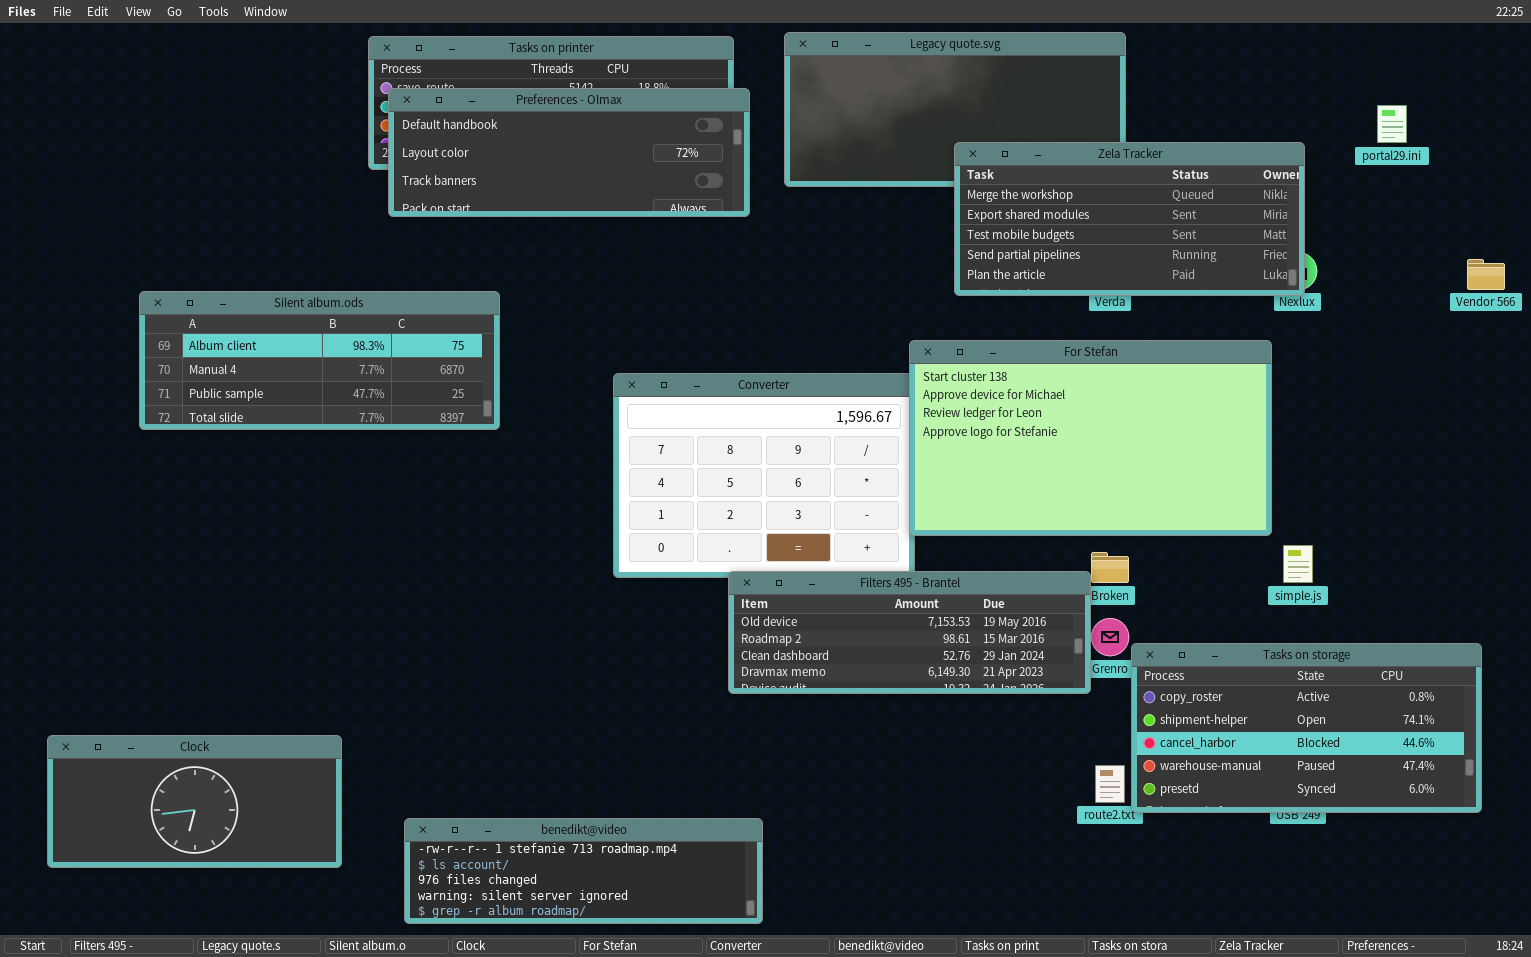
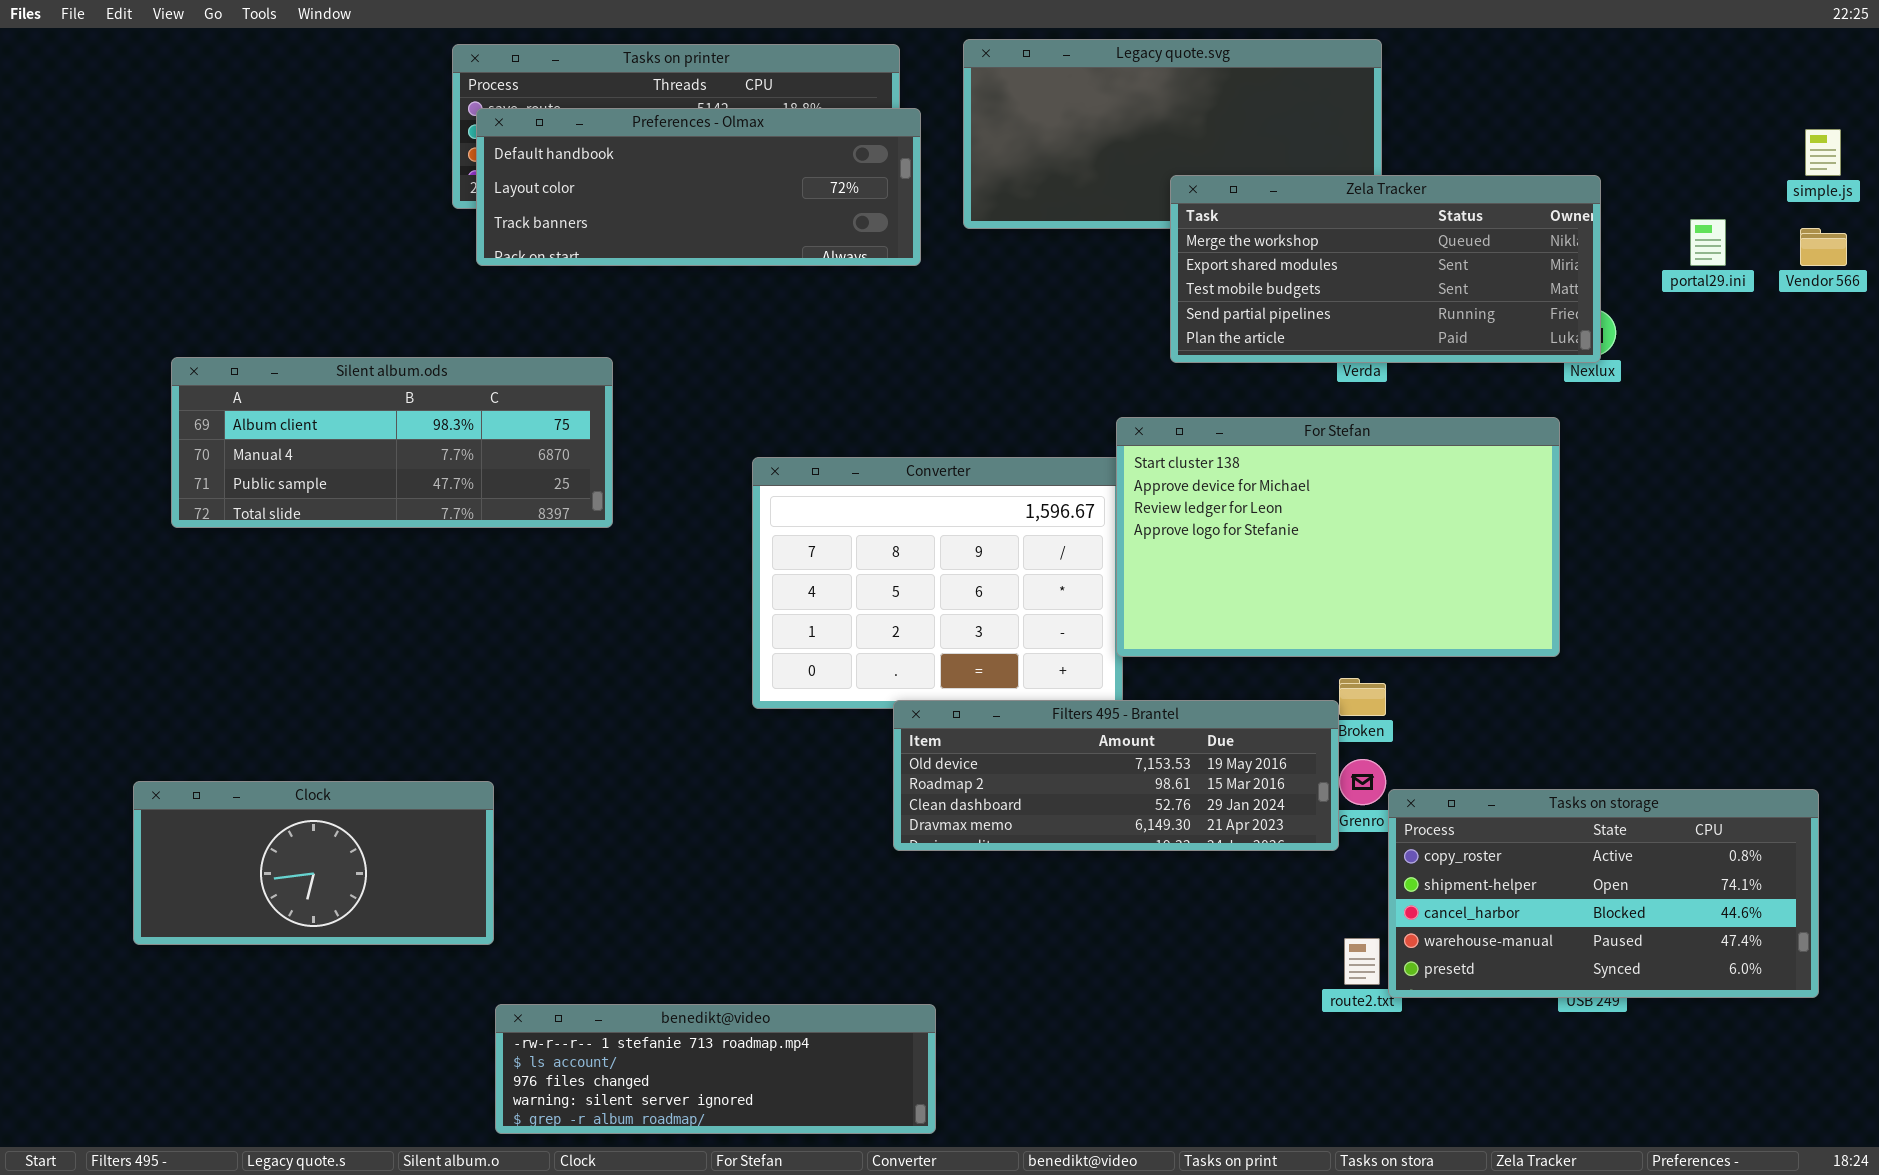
portal29.ini: [1377,105,1407,143] -> [1690,219,1726,266], moved
Vendor 566: [1467,259,1505,290] -> [1800,228,1847,266], moved
simple.js: [1283,545,1313,583] -> [1805,129,1841,176], moved
Clock: [47,735,342,868] -> [133,781,494,945], moved

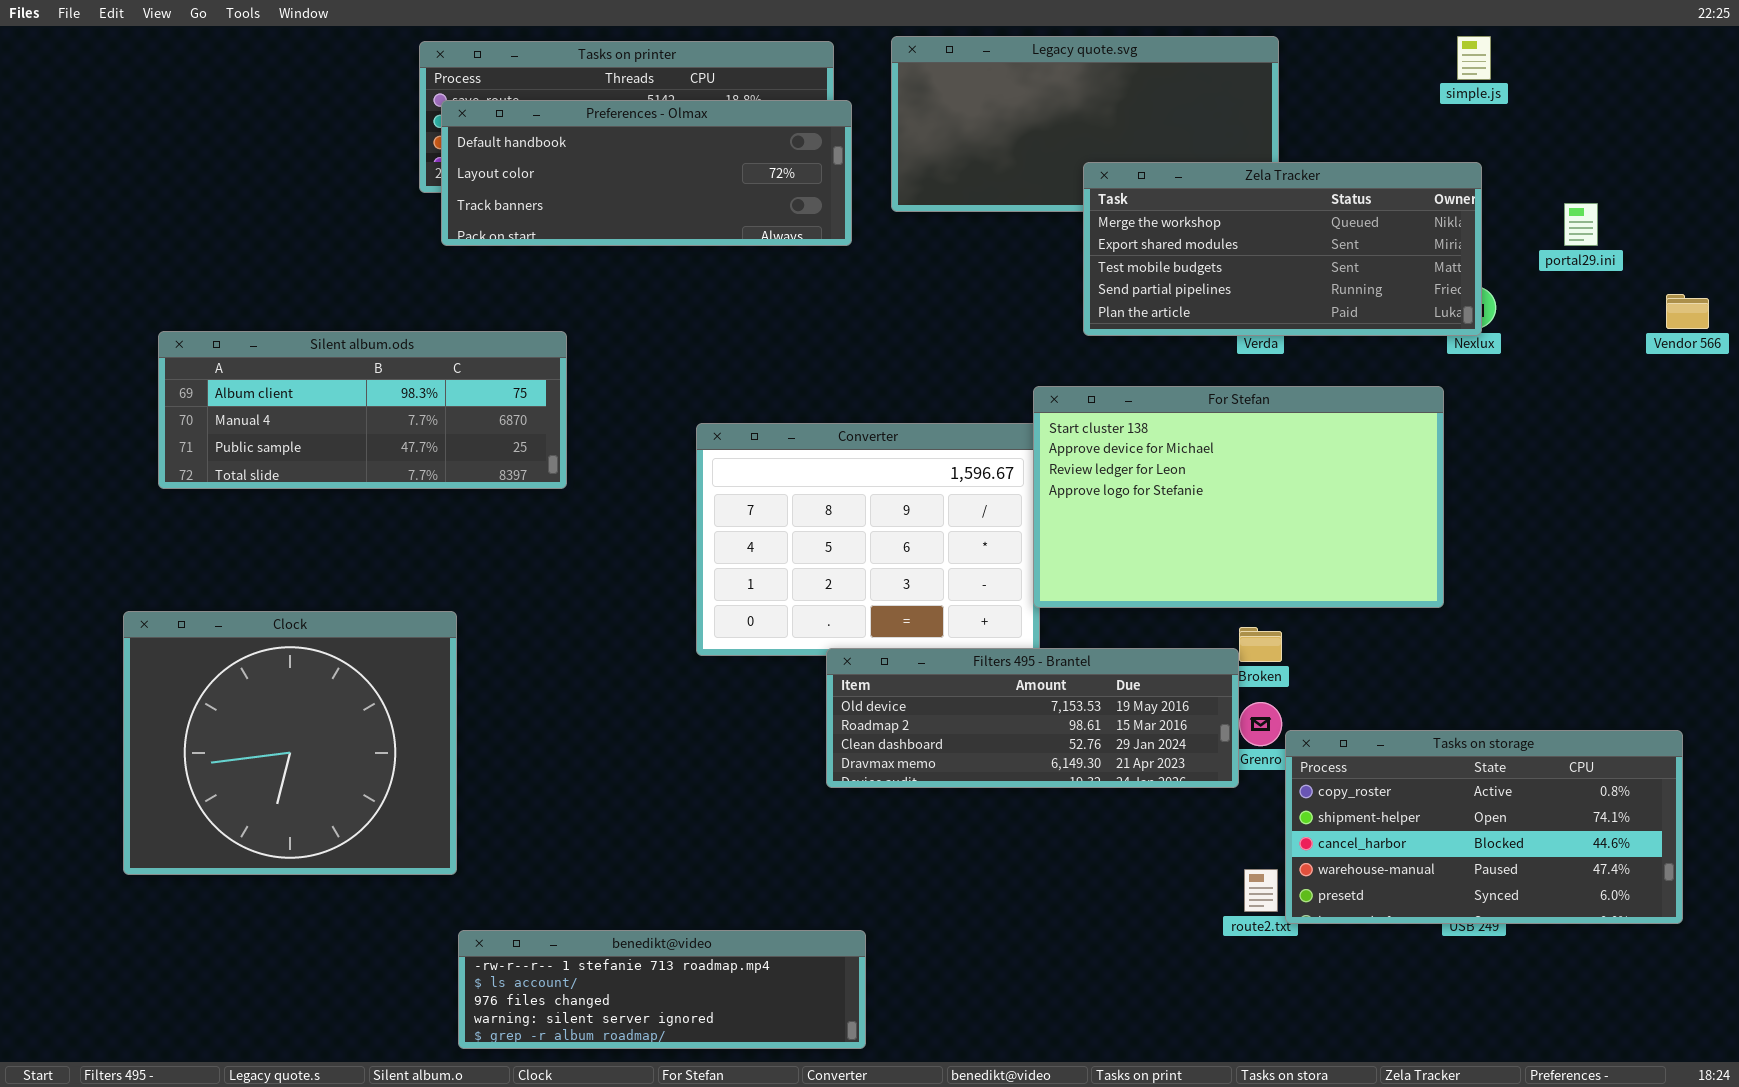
simple.js: [1805,129,1841,176] -> [1457,36,1491,80], moved
Vendor 566: [1800,228,1847,266] -> [1666,294,1709,329], moved
Clock: [133,781,494,945] -> [123,611,457,875], resized

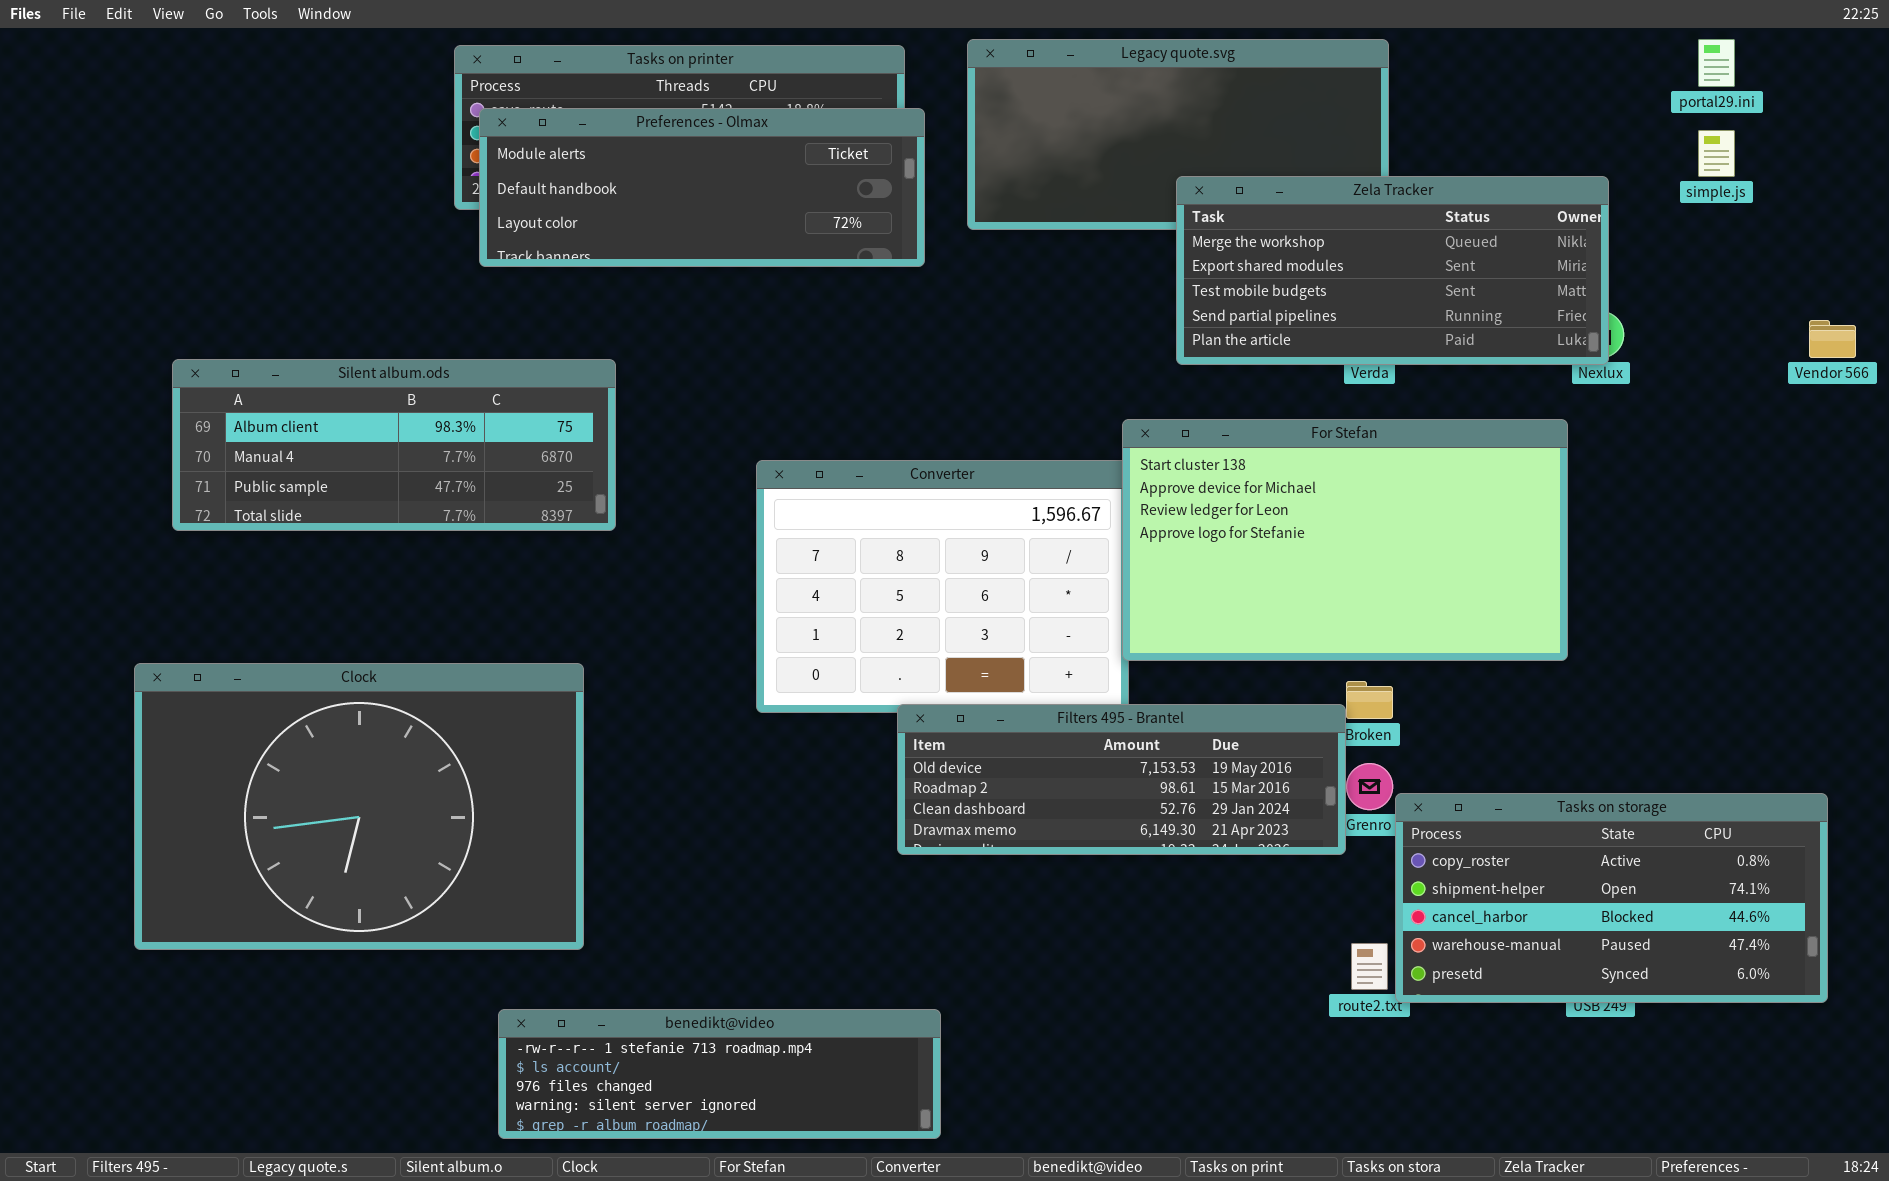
simple.js: [1457,36,1491,80] -> [1698,130,1735,177], moved
Preferences - Olmax: [441,100,852,246] -> [479,108,925,267], scrolled up 1 row
portal29.ini: [1564,203,1598,246] -> [1698,39,1735,87], moved
Clock: [123,611,457,875] -> [134,663,584,950], resized

